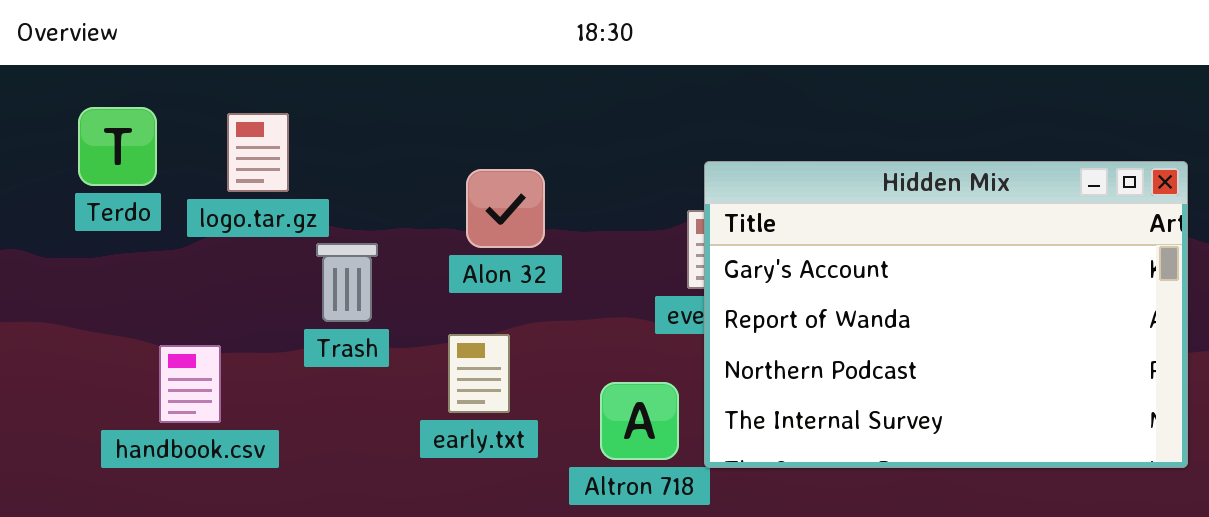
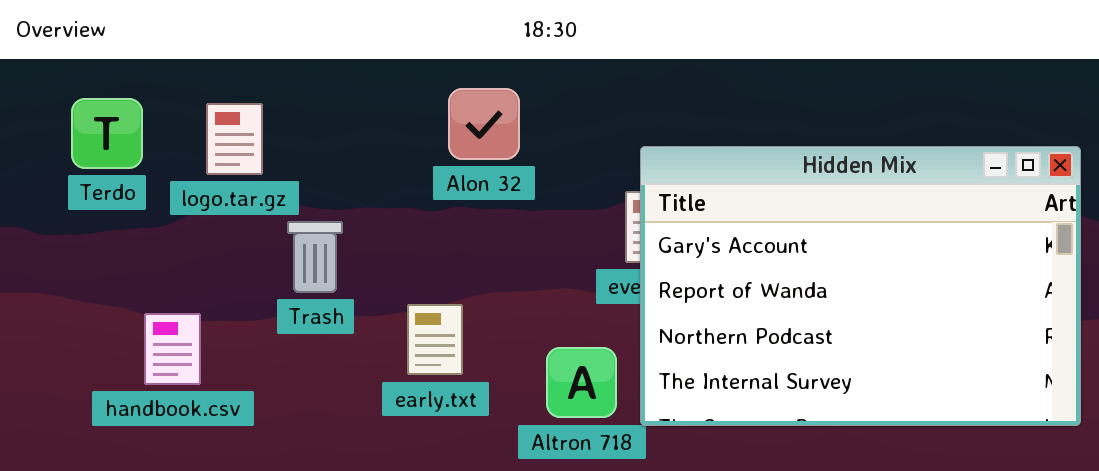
Alon 32: [466,169,545,248] -> [448,88,520,160], moved

